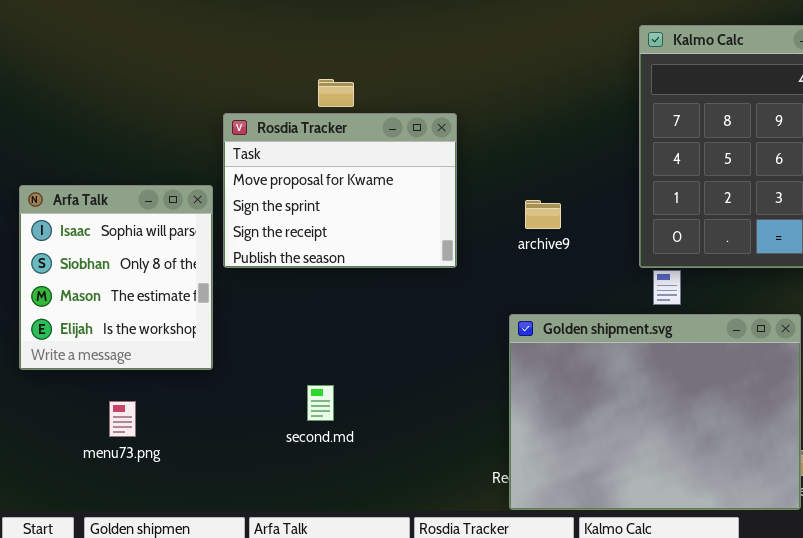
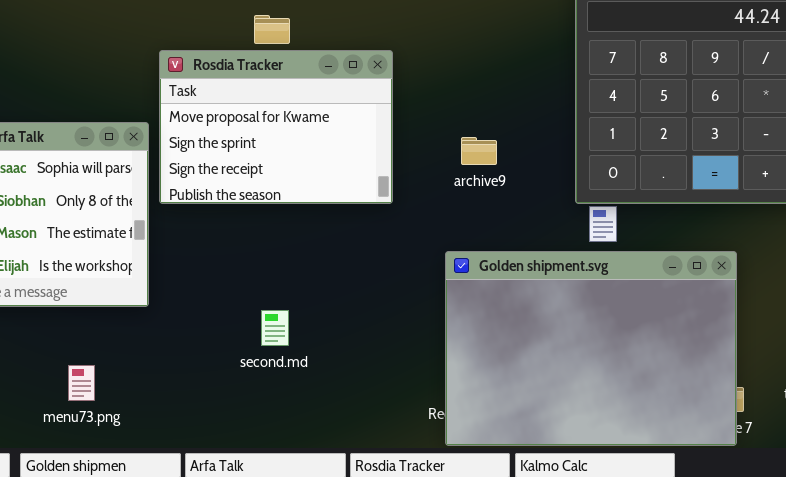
second.md: [307,385,334,421] -> [261,310,289,346], moved
menu73.png: [109,401,136,437] -> [68,365,95,401], moved

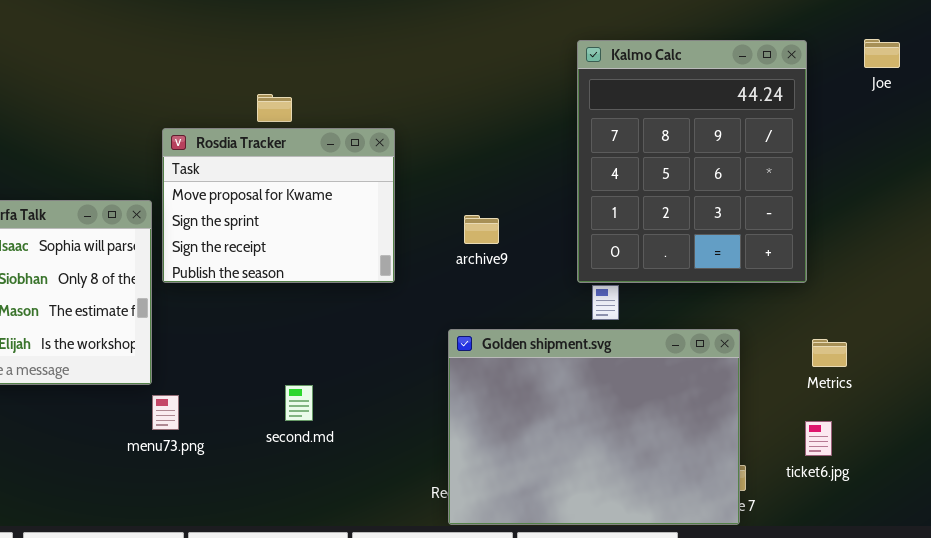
second.md: [261,310,289,346] -> [285,385,313,421], moved
menu73.png: [68,365,95,401] -> [152,395,179,430], moved

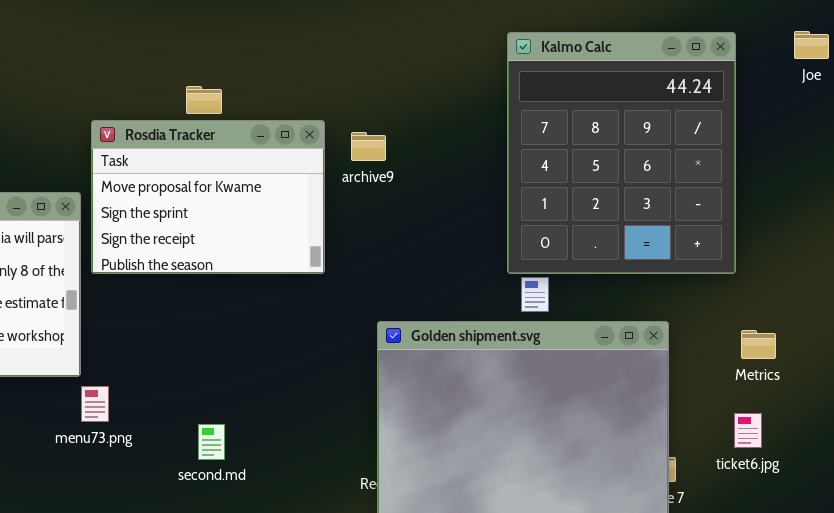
archive9: [464,215,499,244] -> [351,132,386,161], moved
second.md: [285,385,313,421] -> [198,424,225,460], moved

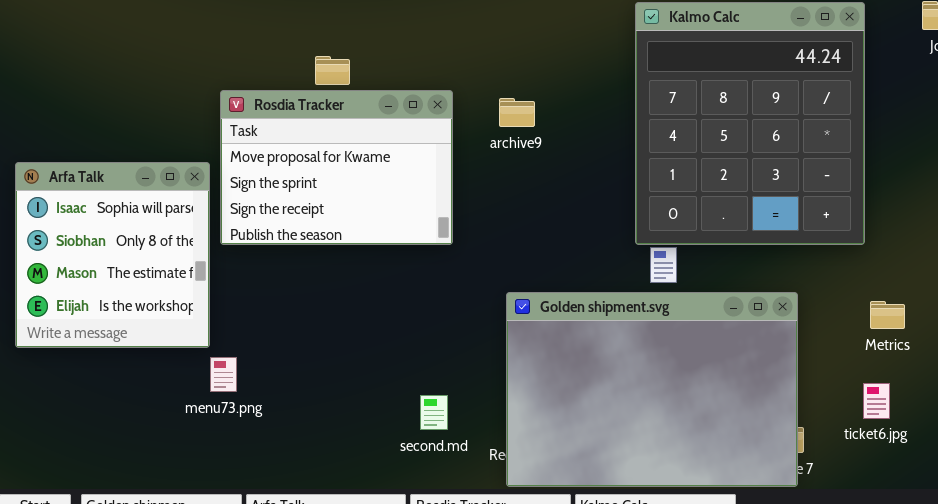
archive9: [351,132,386,161] -> [499,98,535,127], moved
second.md: [198,424,225,460] -> [420,395,448,430], moved

